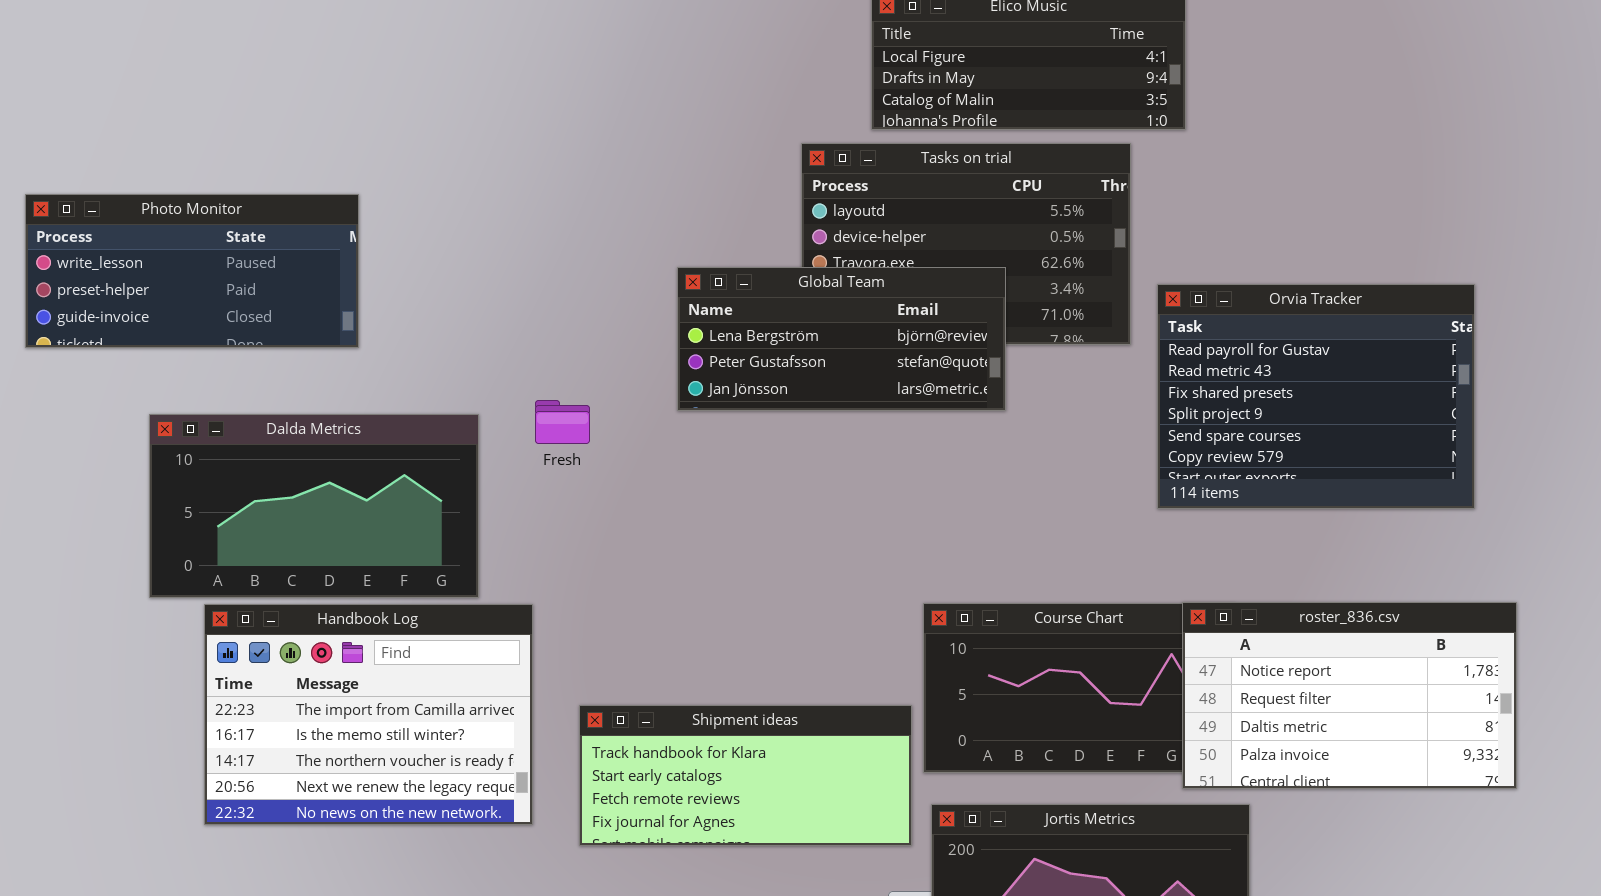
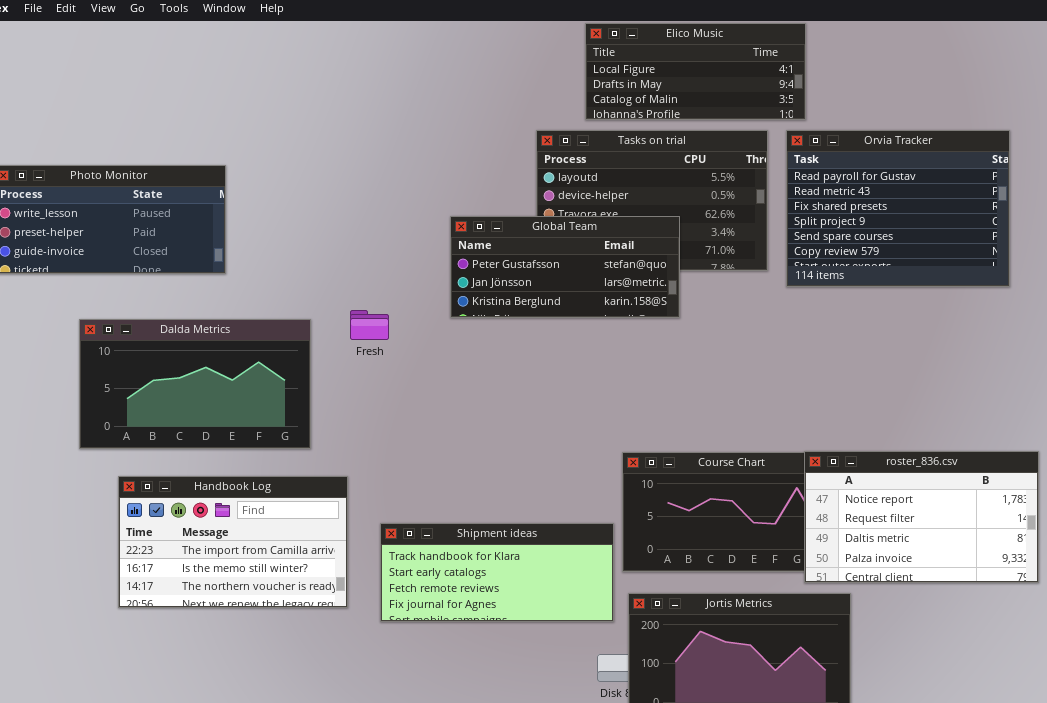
Global Team: [677,267,1006,411] -> [450,216,680,318], scrolled down 1 row
Orvia Tracker: [1157,284,1475,509] -> [786,130,1010,287], moved
Handbook Log: [204,604,533,825] -> [118,476,348,608], resized

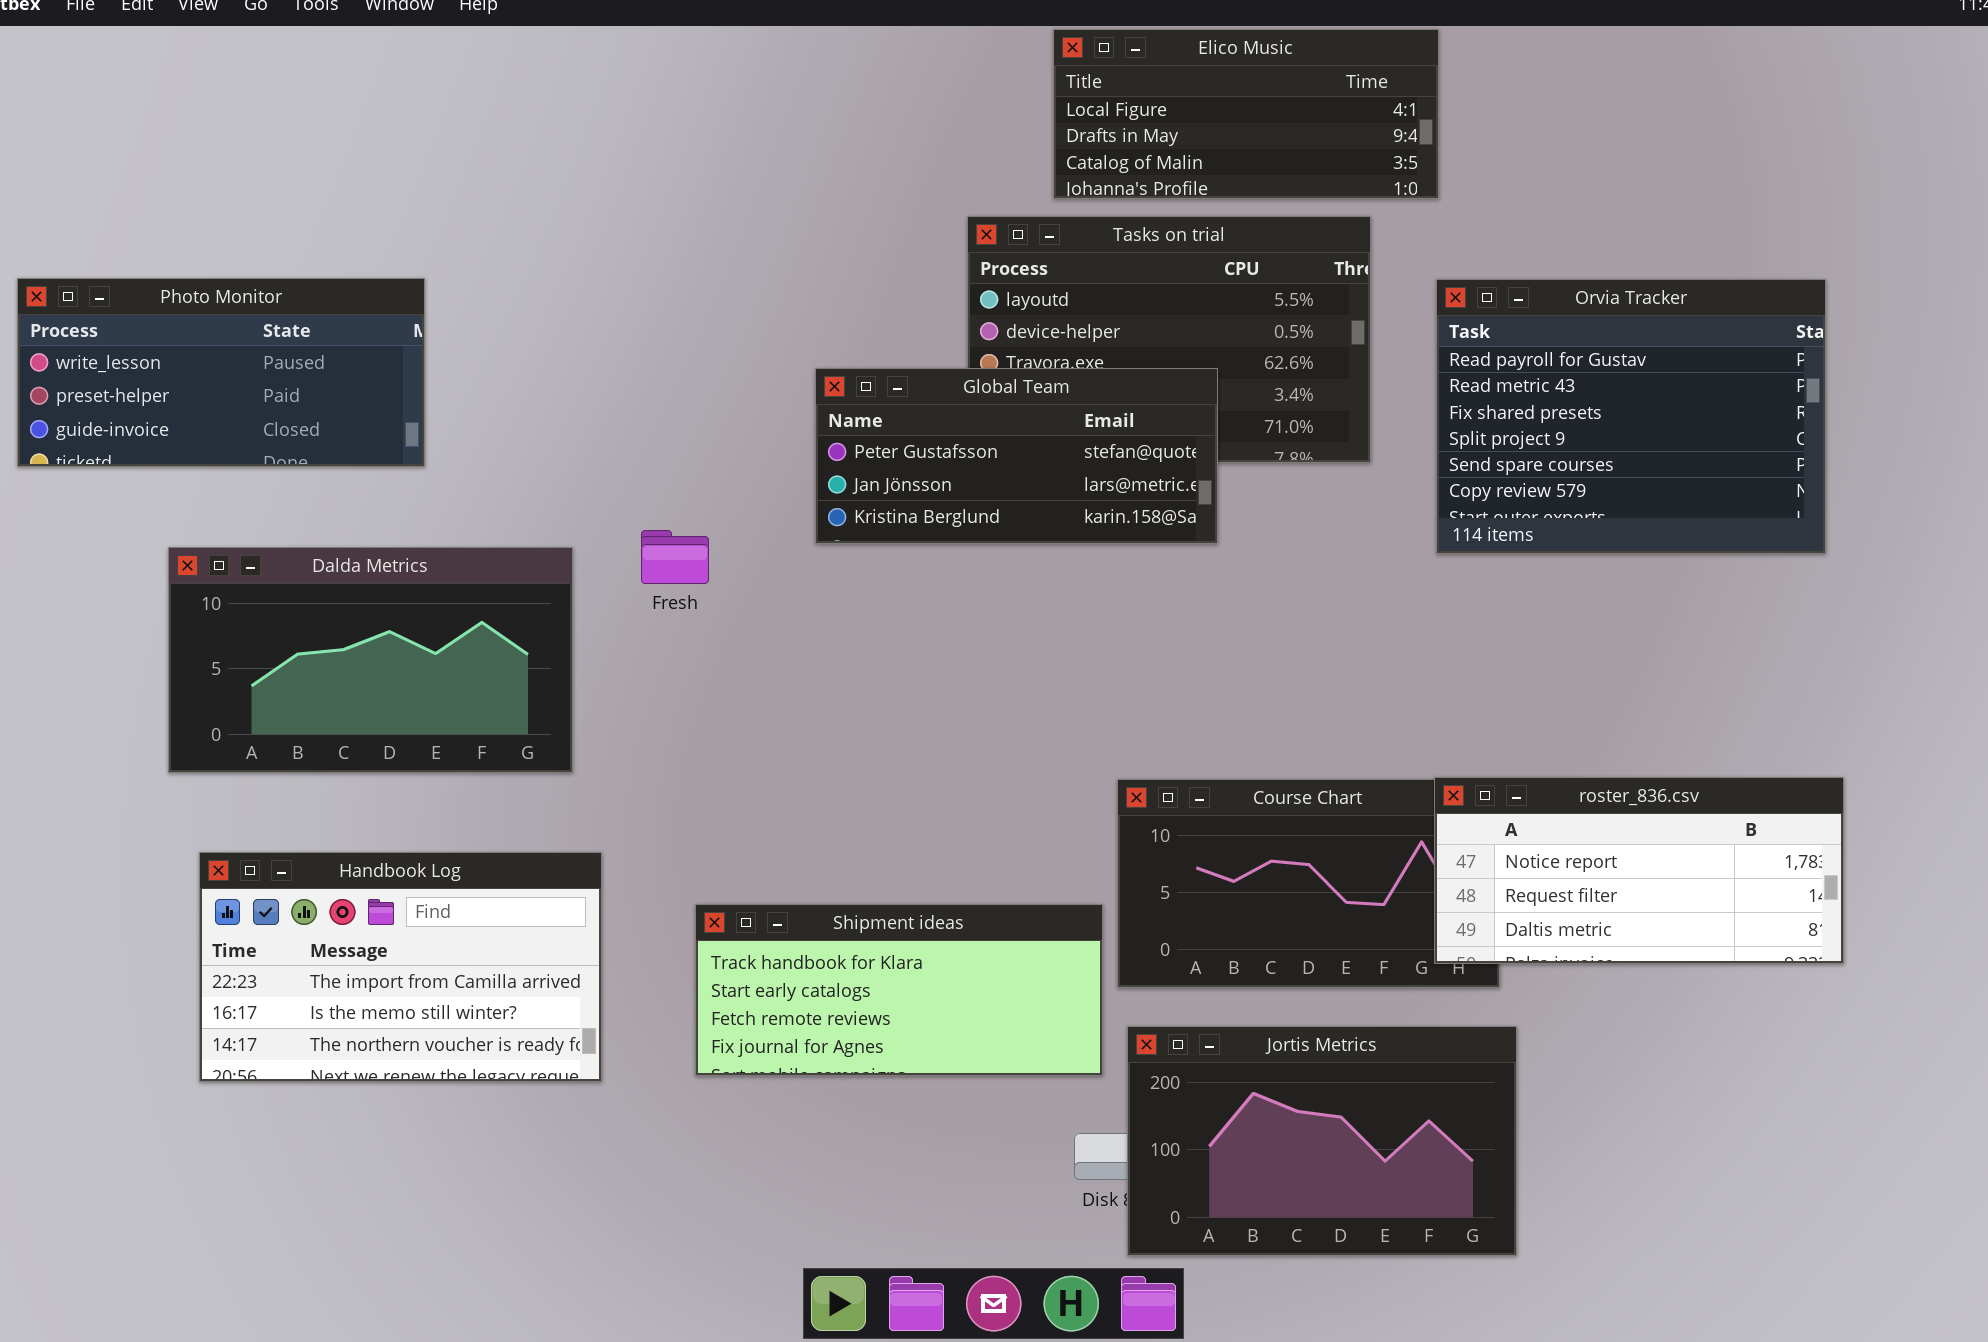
Orvia Tracker: [786,130,1010,287] -> [1436,279,1826,554], moved
roster_836.csv: [804,451,1039,583] -> [1434,777,1844,964], resized
Handbook Log: [118,476,348,608] -> [199,852,602,1082], moved

